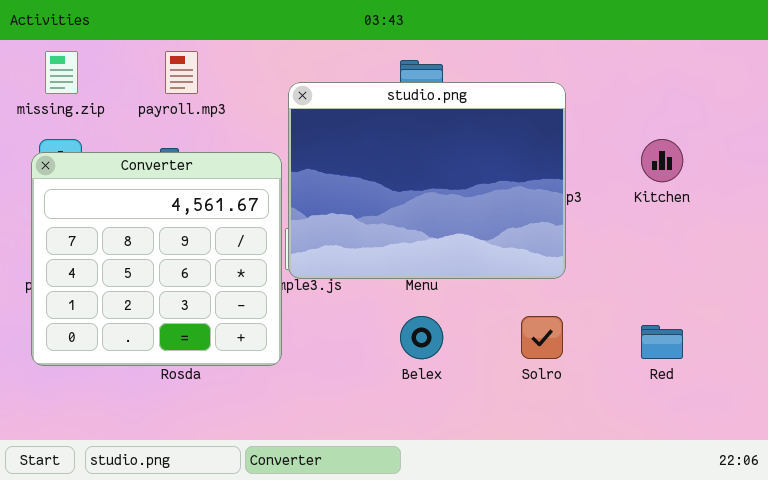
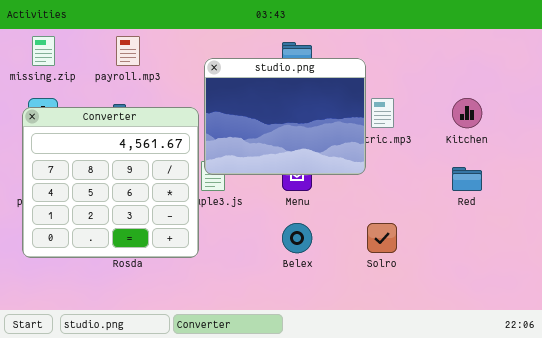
studio.png: [288,82,566,279] -> [204,58,366,175], resized
Red: [641,325,683,359] -> [452,167,482,191], moved

